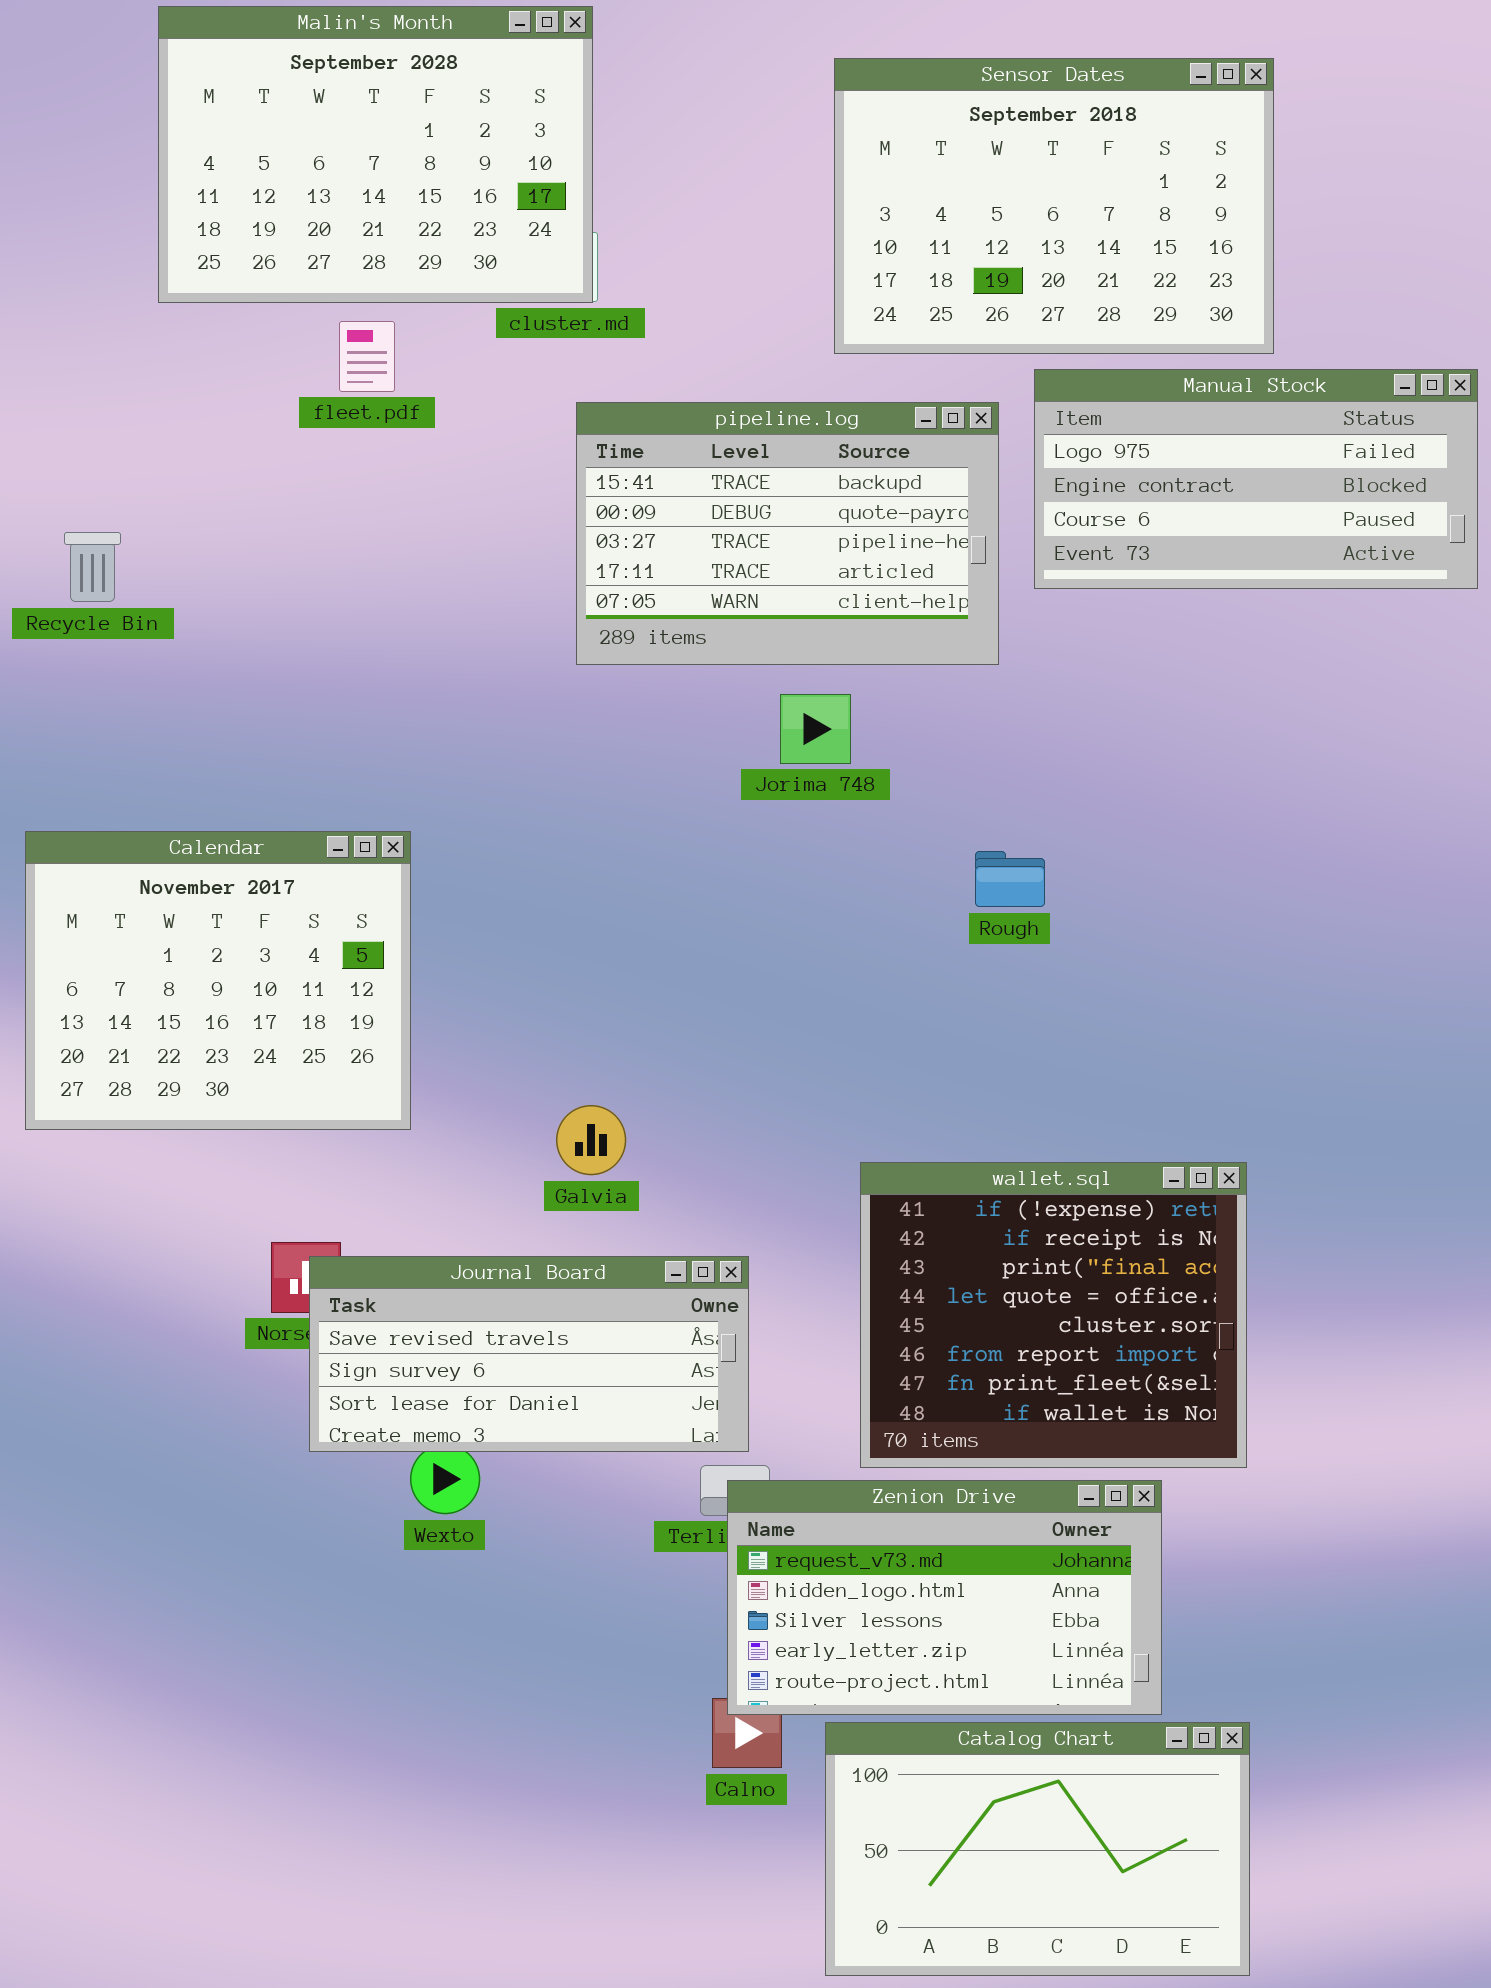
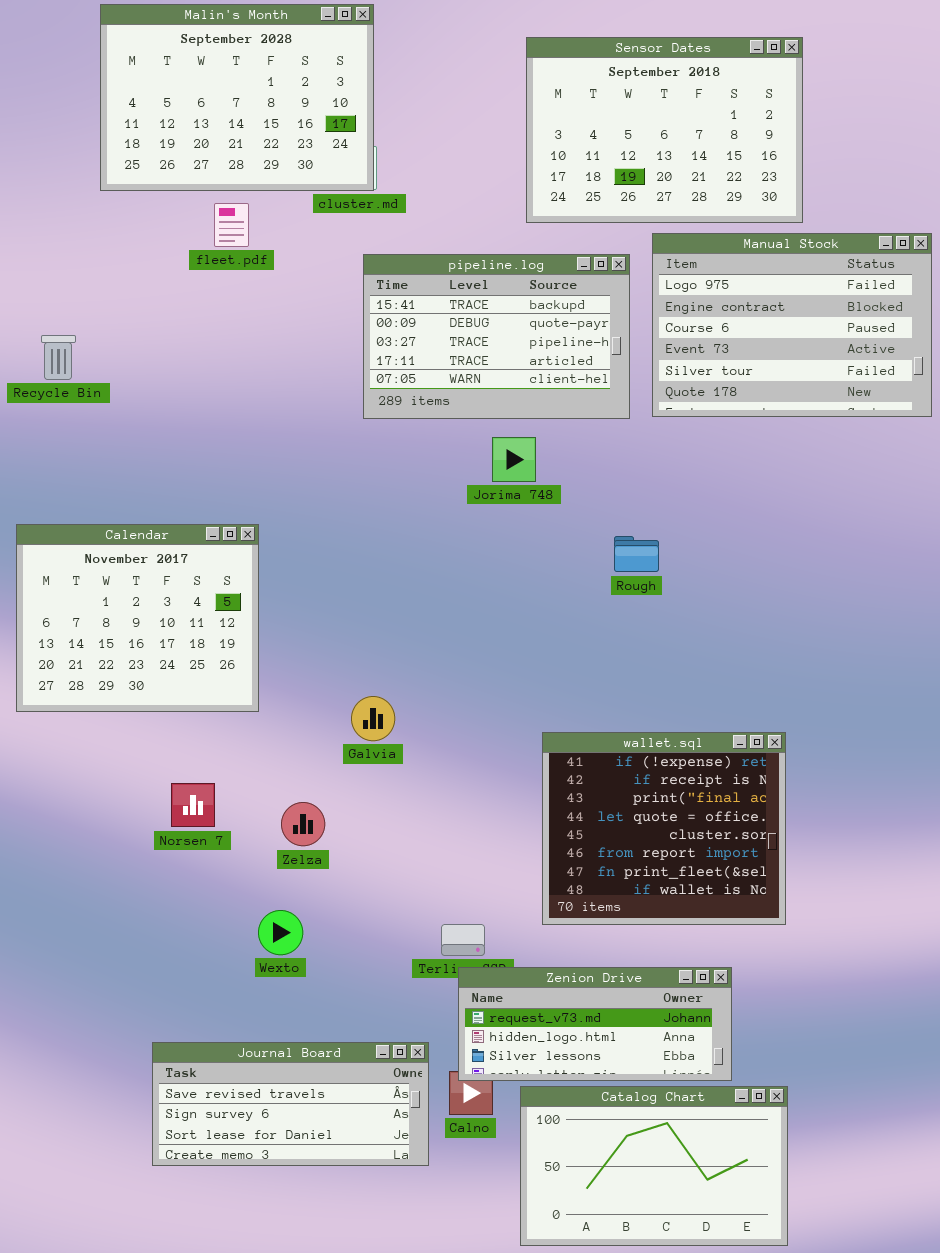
Manual Stock: [1034,369,1478,589] -> [652,233,932,417], resized
Journal Board: [309,1256,749,1452] -> [152,1042,429,1166], moved
Zenion Drive: [727,1480,1162,1715] -> [458,967,732,1081], resized

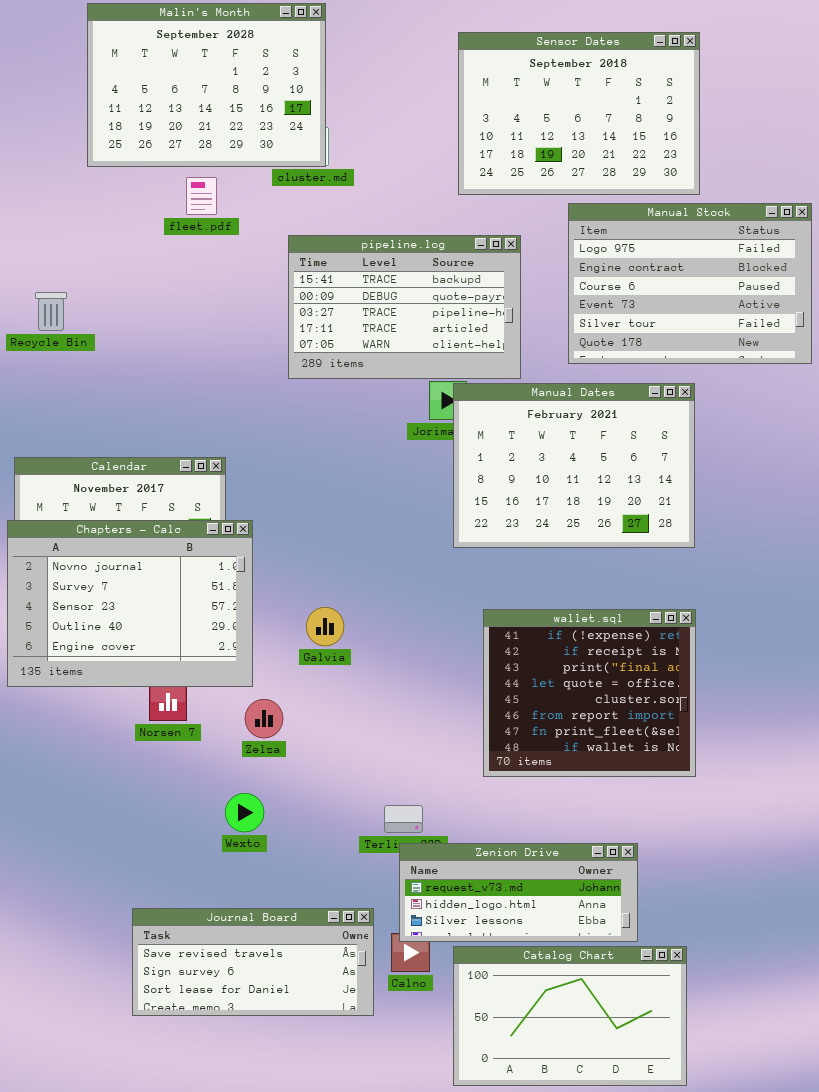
pipeline.log: [363,254,630,419] -> [288,235,521,379], moved
Manual Dates: none -> [453,383,695,548], opened
Chapters - Calc: none -> [7,520,253,687], opened
wallet.sql: [542,732,786,925] -> [483,609,696,777], moved

